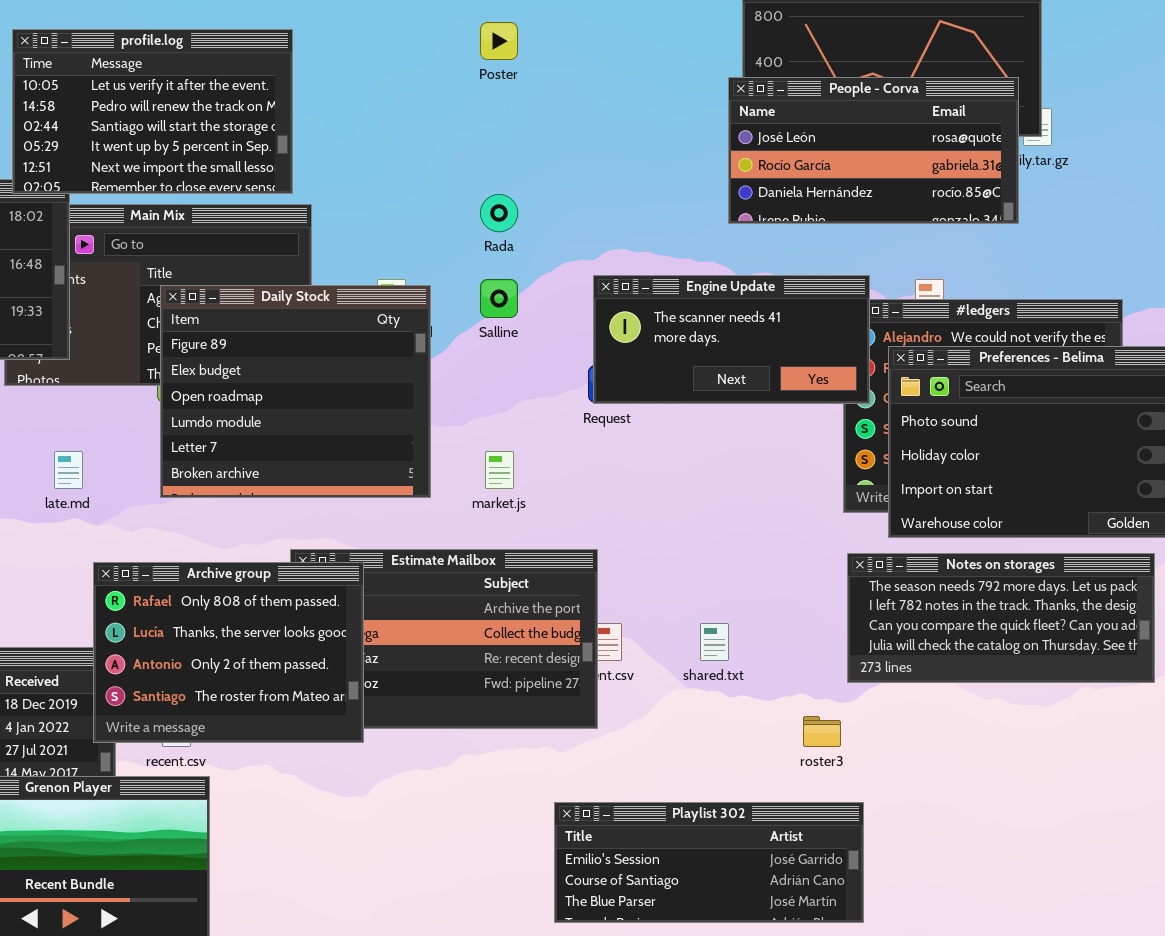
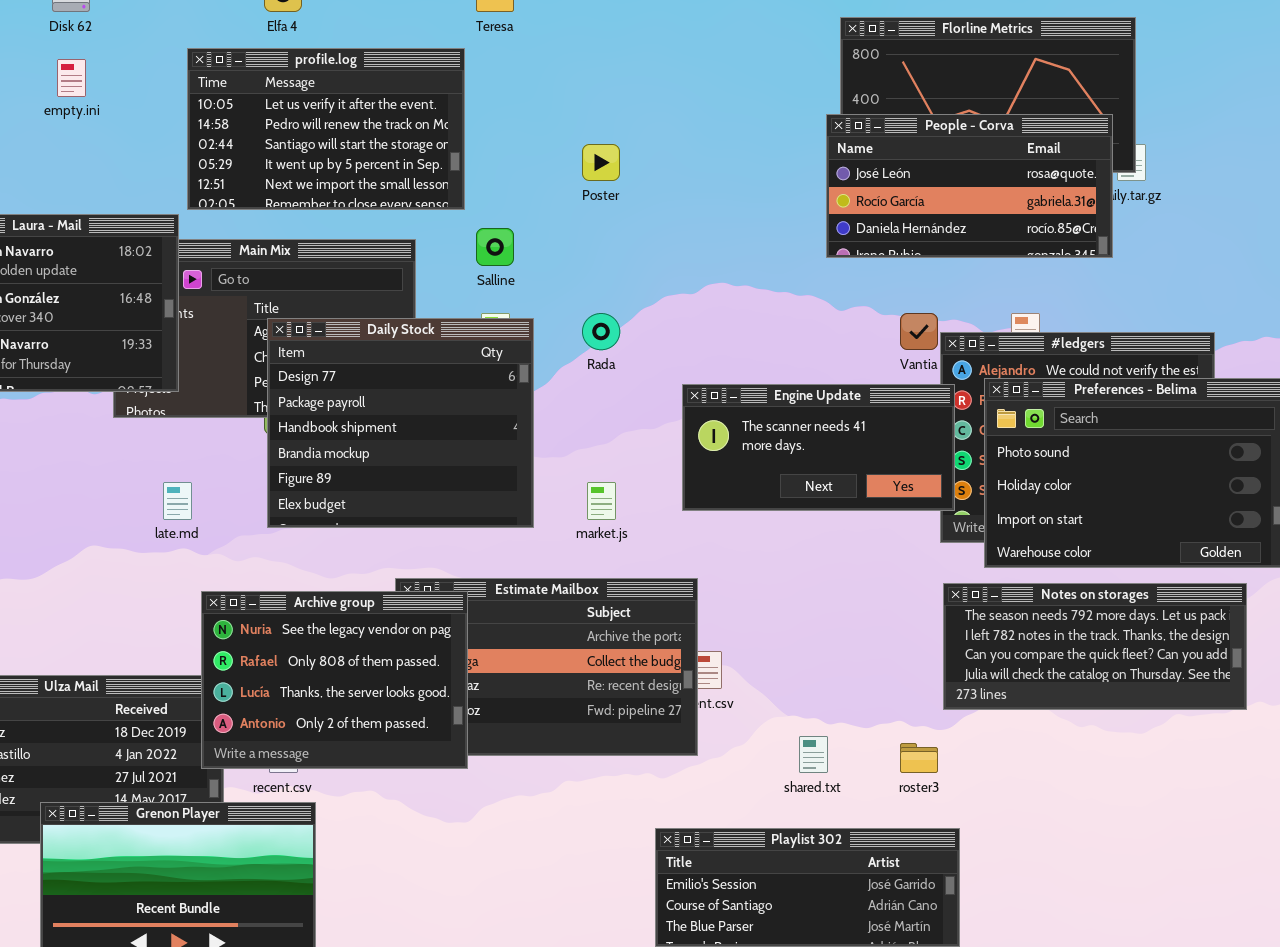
Poster: [480,22,518,60] -> [582,144,620,181], moved
profile.log: [12,29,293,194] -> [187,48,465,210], moved
Rada: [480,194,518,232] -> [582,313,620,350], moved
Engine Update: [593,275,870,404] -> [682,384,955,511], moved
Salline: [480,279,518,318] -> [476,228,514,266], moved
Daily Stock: [160,285,431,498] -> [267,318,534,528], scrolled up 4 rows
Archive group: [93,562,364,743] -> [201,591,468,769], scrolled up 1 row
shared.txt: [700,623,729,661] -> [799,736,828,773], moved

